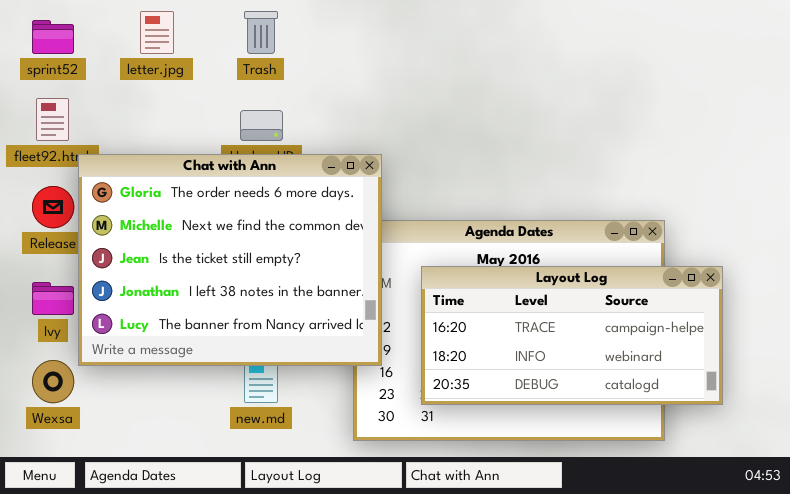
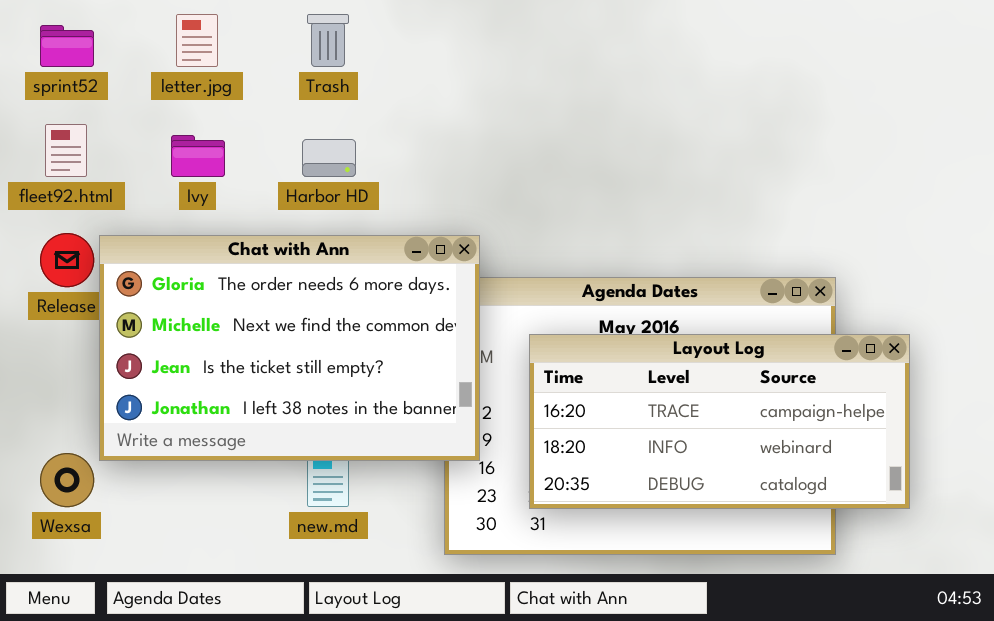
Chat with Ann: [78,154,382,366] -> [99,235,480,461], resized
Ivy: [32,282,74,315] -> [171,135,225,177], moved

